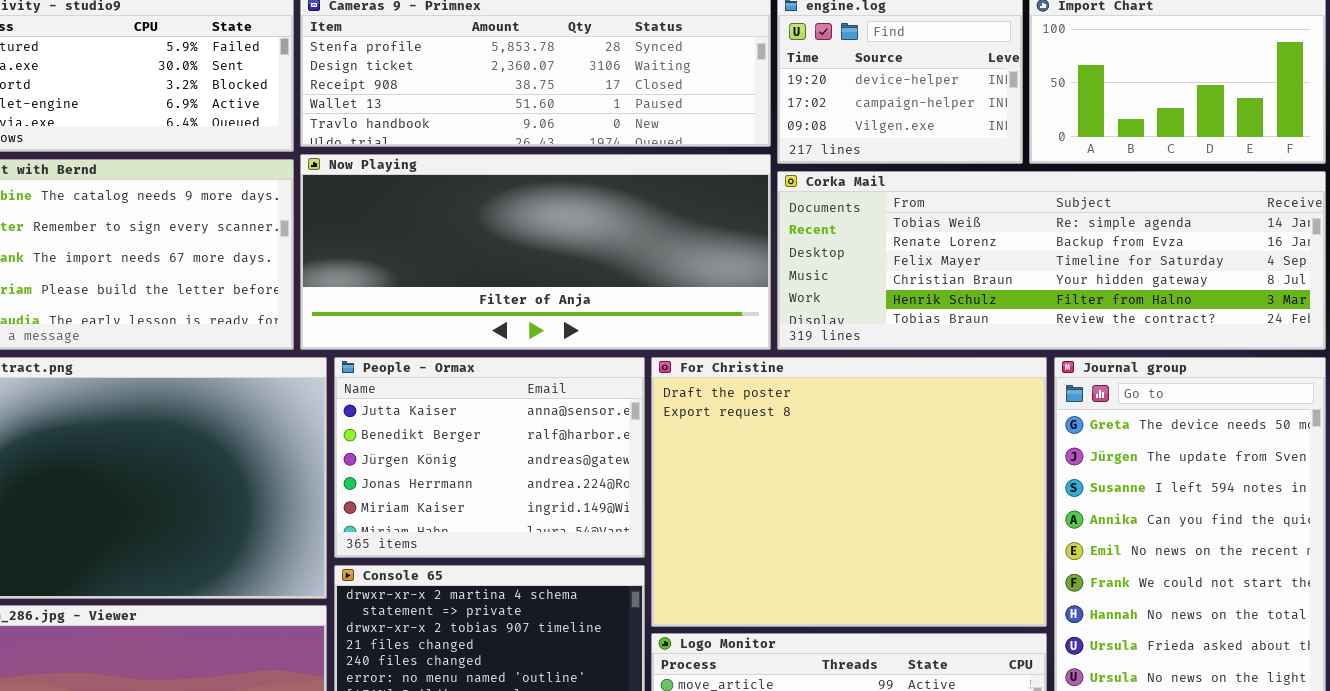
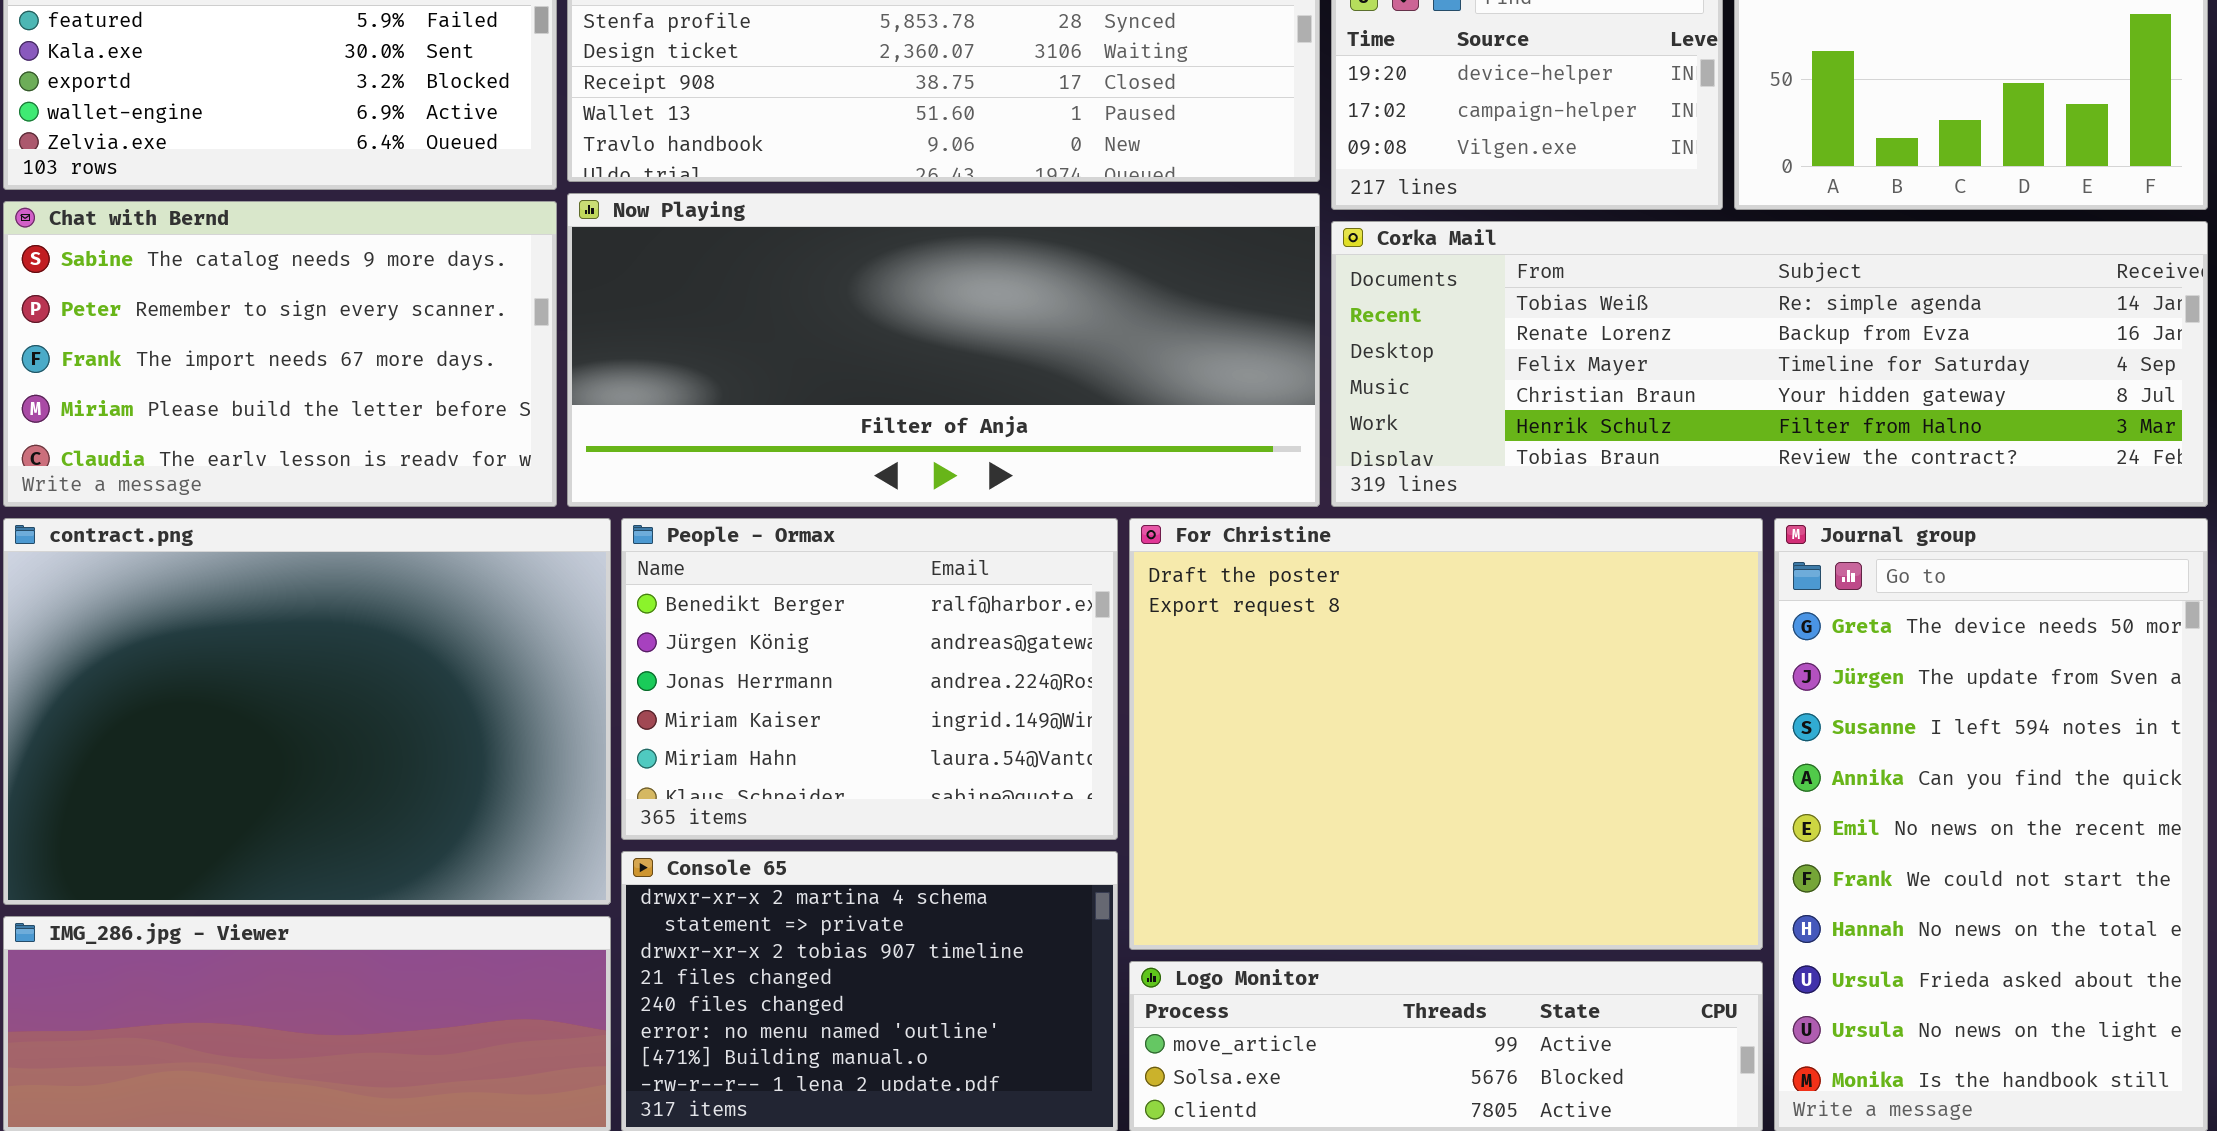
People - Ormax: [334,357,645,558] -> [621,518,1118,840], scrolled down 1 row

